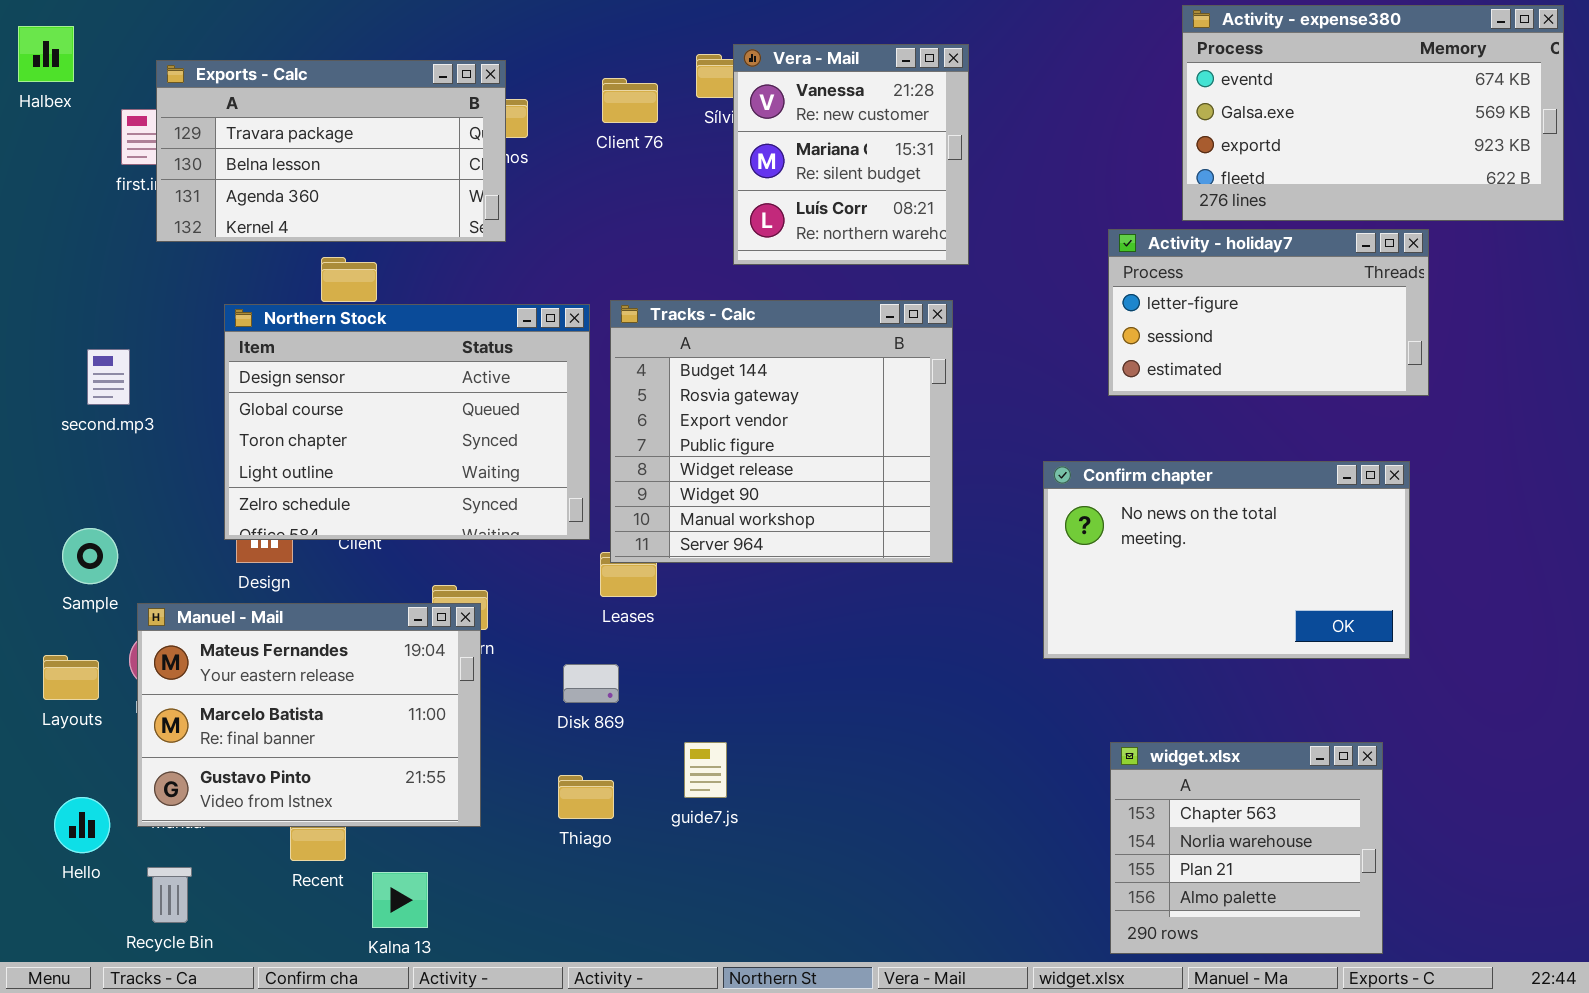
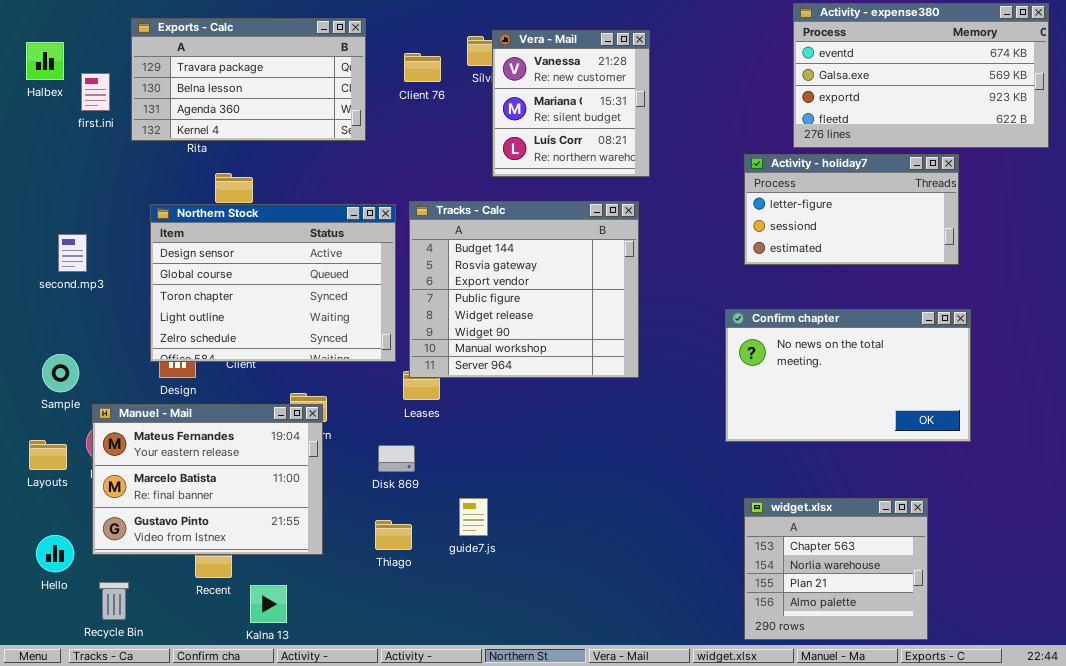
Halbex: [18,26,74,82] -> [26,42,64,80], moved
Exports - Calc: [156,60,506,242] -> [131,18,366,141], moved
Confirm chapter: [1043,461,1410,659] -> [725,309,971,442], moved

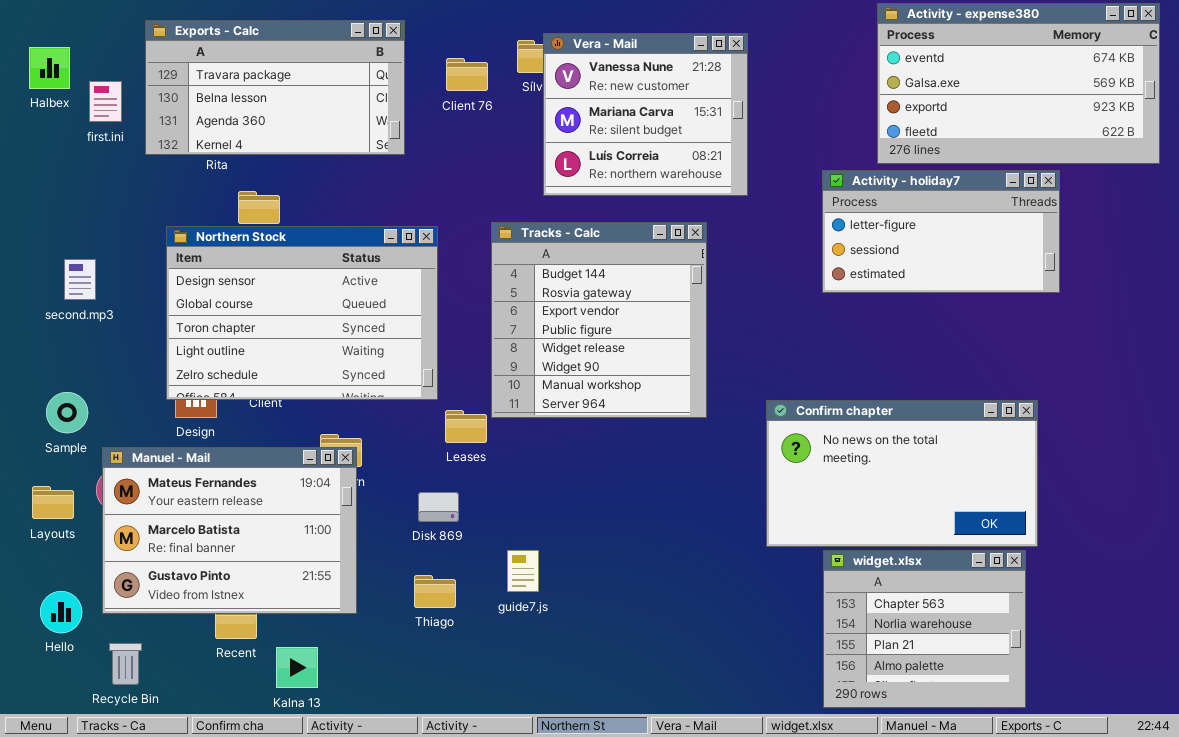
Vera - Mail: [492,30,650,177] -> [543,33,748,196], resized
Tracks - Calc: [409,201,639,378] -> [491,222,707,418], resized
Confirm chapter: [725,309,971,442] -> [766,400,1038,547], moved

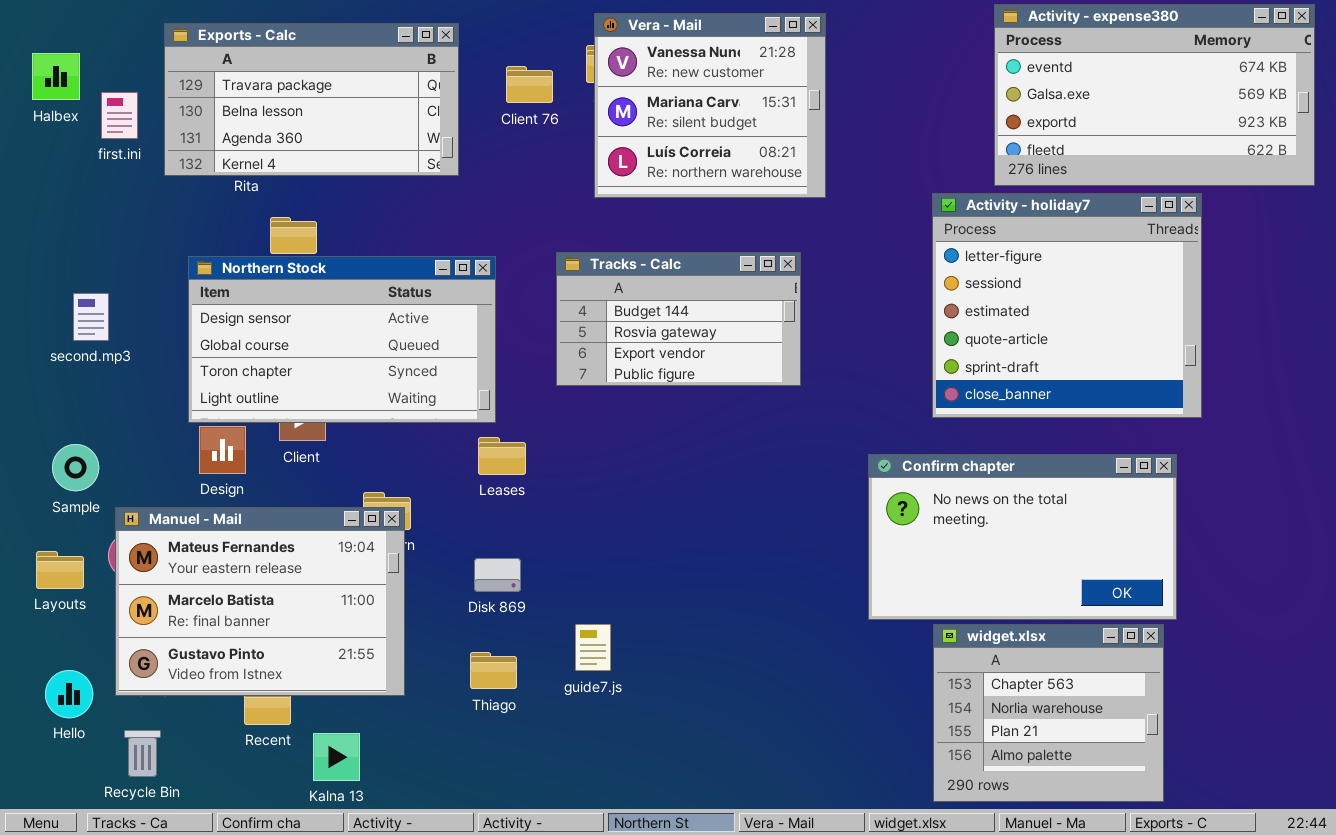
Vera - Mail: [543,33,748,196] -> [594,13,826,198], moved
Activity - holiday7: [822,170,1060,293] -> [932,193,1202,418], resized
Tracks - Calc: [491,222,707,418] -> [556,252,801,386], resized
Northern Stock: [166,226,438,400] -> [188,256,496,423], resized
Leases: [445,410,487,443] -> [478,437,526,475], moved

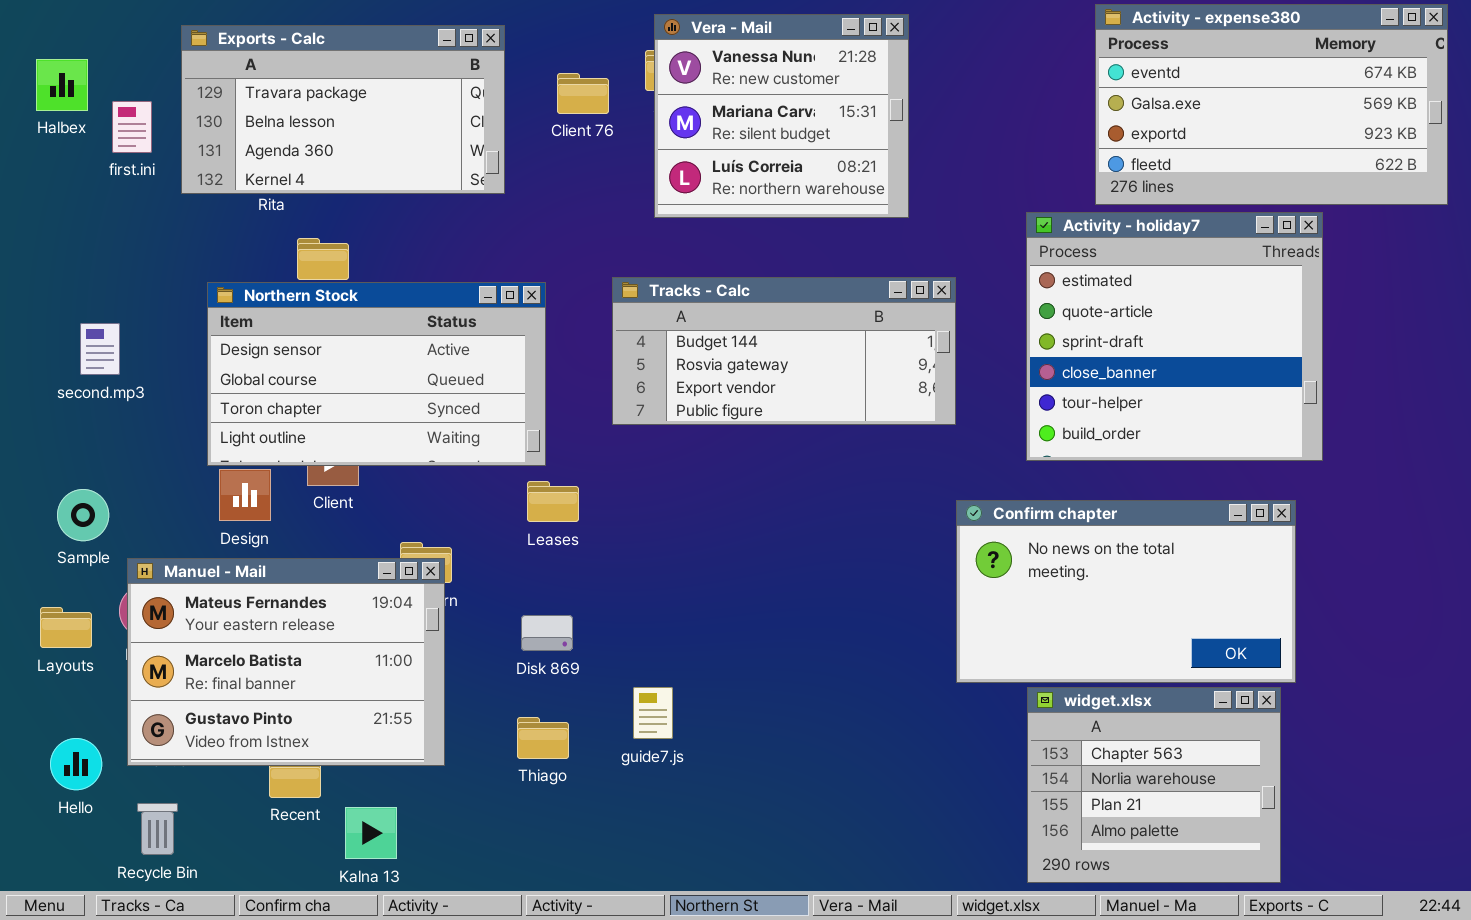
Activity - holiday7: [932,193,1202,418] -> [1026,212,1323,461], scrolled down 2 rows
Tracks - Calc: [556,252,801,386] -> [612,277,956,425], resized

